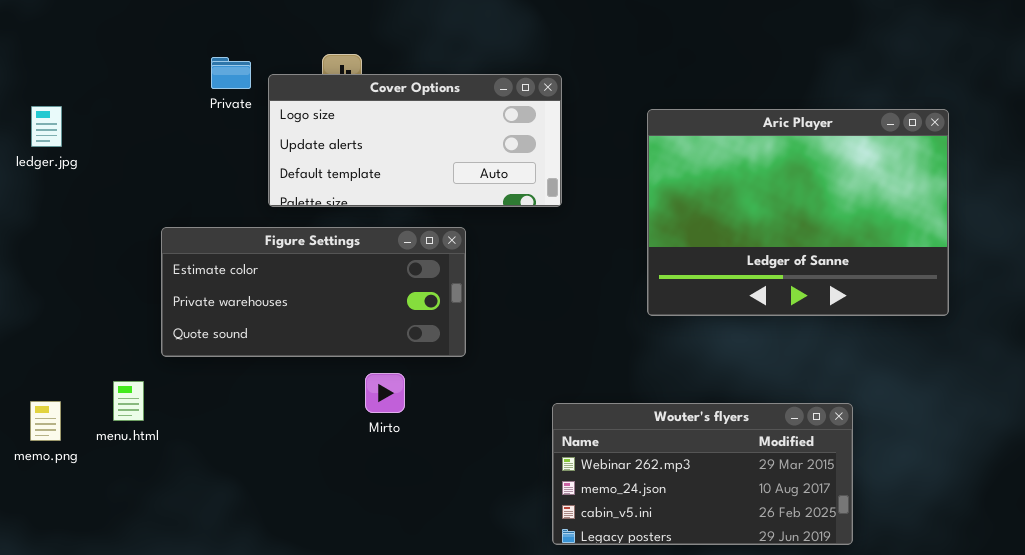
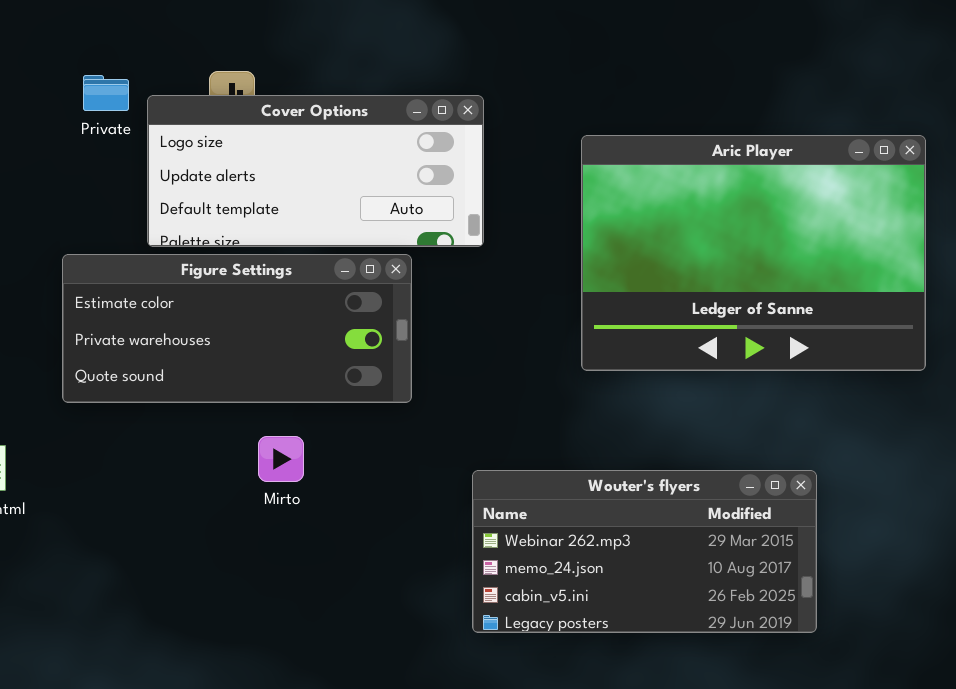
Figure Settings: [161,227,466,357] -> [62,254,412,403], moved

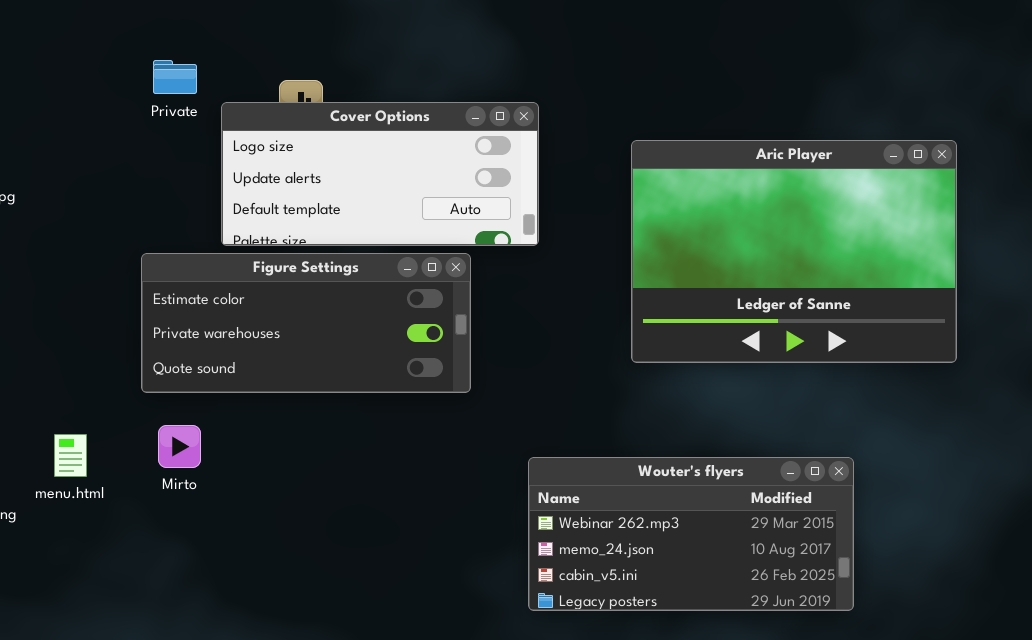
Private: [83,75,129,111] -> [153,60,197,94], moved
Mirto: [258,436,304,482] -> [158,425,201,468], moved

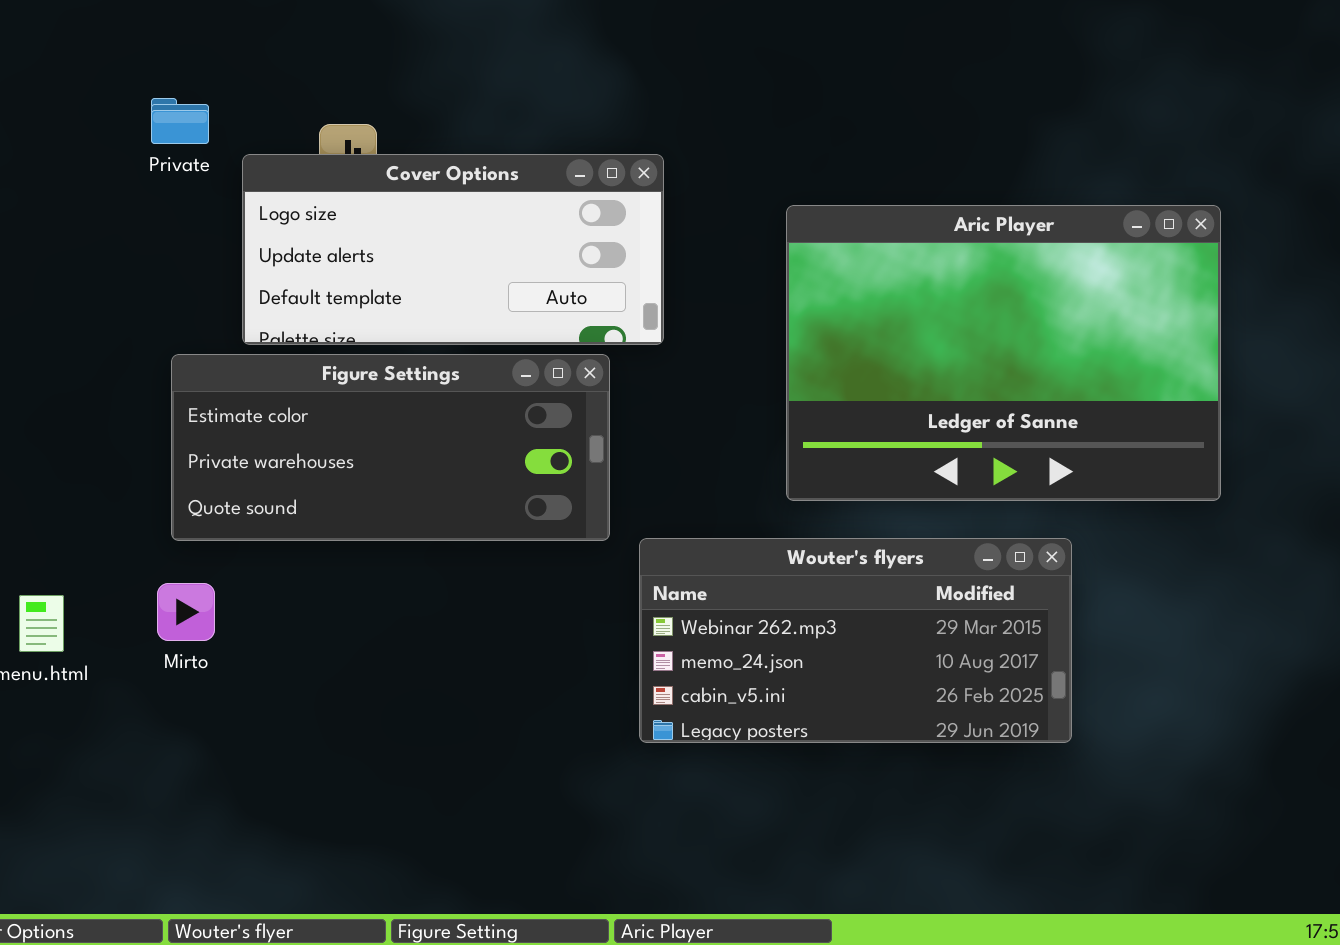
Figure Settings: [141,253,471,393] -> [171,354,610,541], moved
Wouter's flyers: [528,457,854,611] -> [639,538,1072,743], moved

